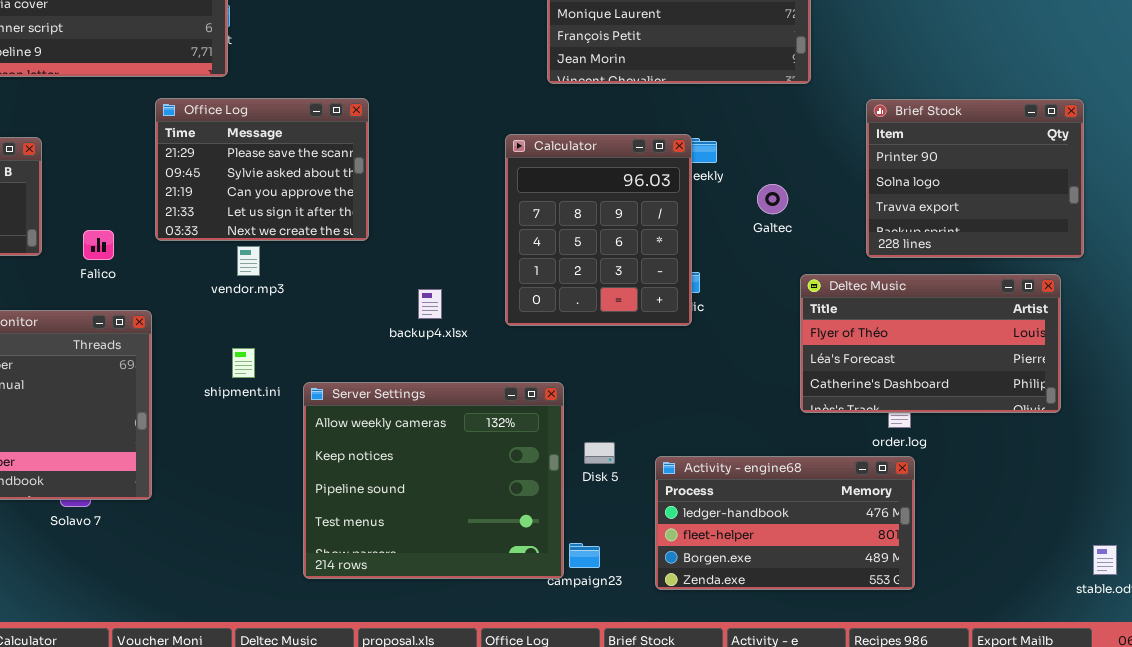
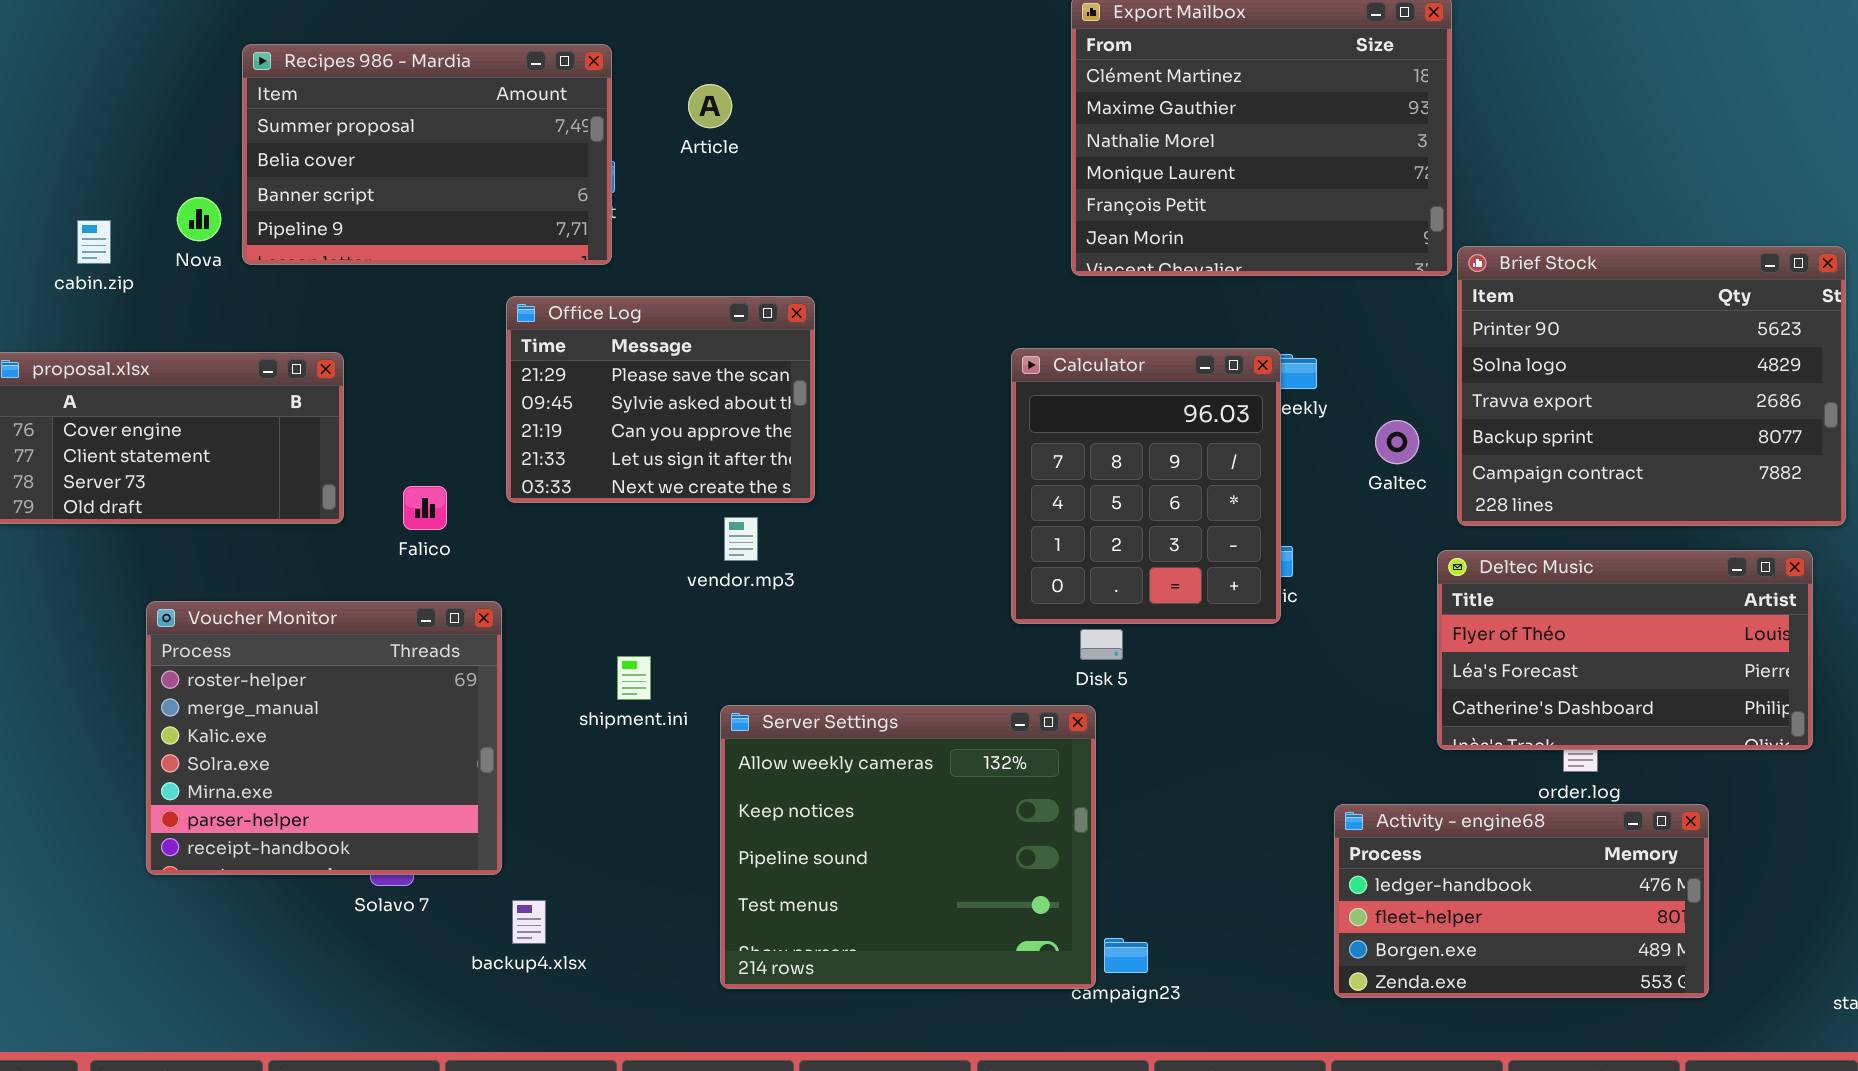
Brief Stock: [866,99,1084,258] -> [1457,246,1846,526], resized
vendor.mp3: [237,246,260,276] -> [724,517,758,561], moved
backup4.xlsx: [418,289,442,319] -> [512,900,546,944], moved
Disk 5: [584,442,615,464] -> [1080,629,1123,660], moved
Activity - engine68: [655,456,915,590] -> [1334,804,1709,998], moved

